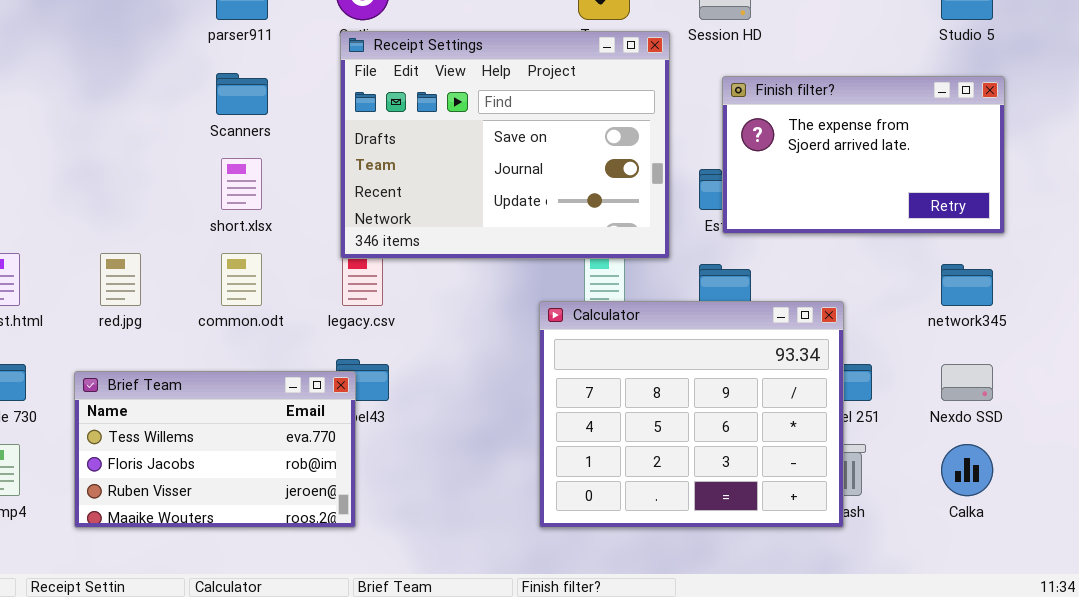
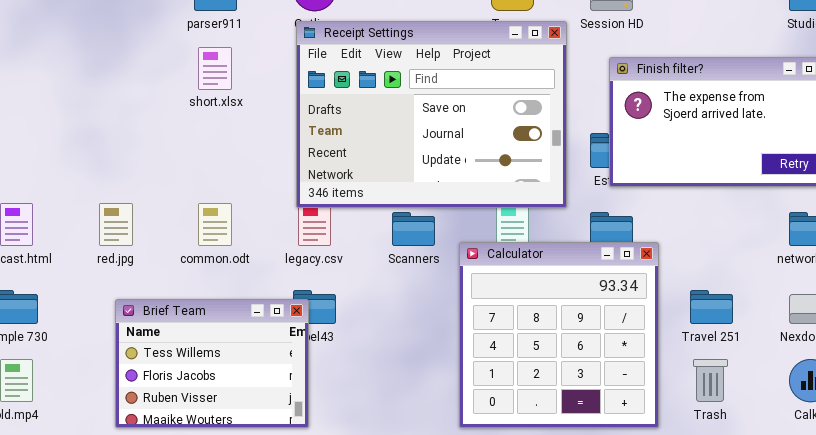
Scanners: [216,73,268,115] -> [392,212,435,246], moved
short.xlsx: [221,158,262,210] -> [198,47,232,90], moved
Calculator: [539,301,844,528] -> [459,242,659,428], resized
Brief Team: [74,371,356,528] -> [115,299,309,428], resized

